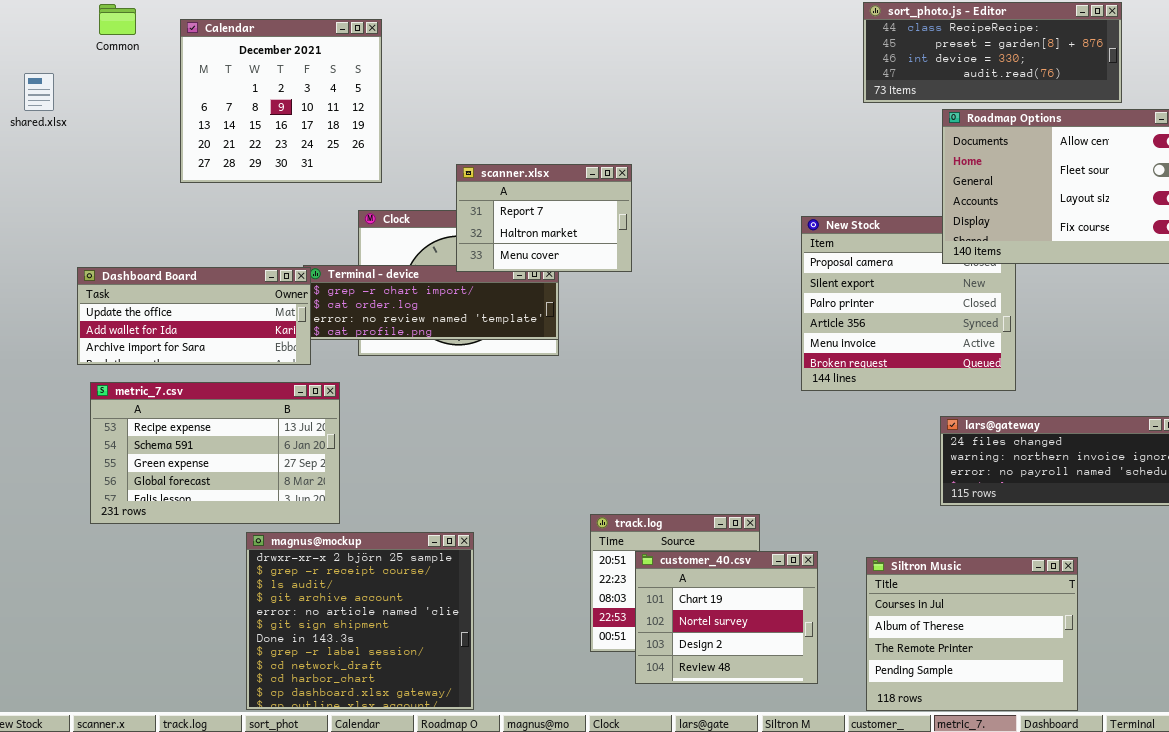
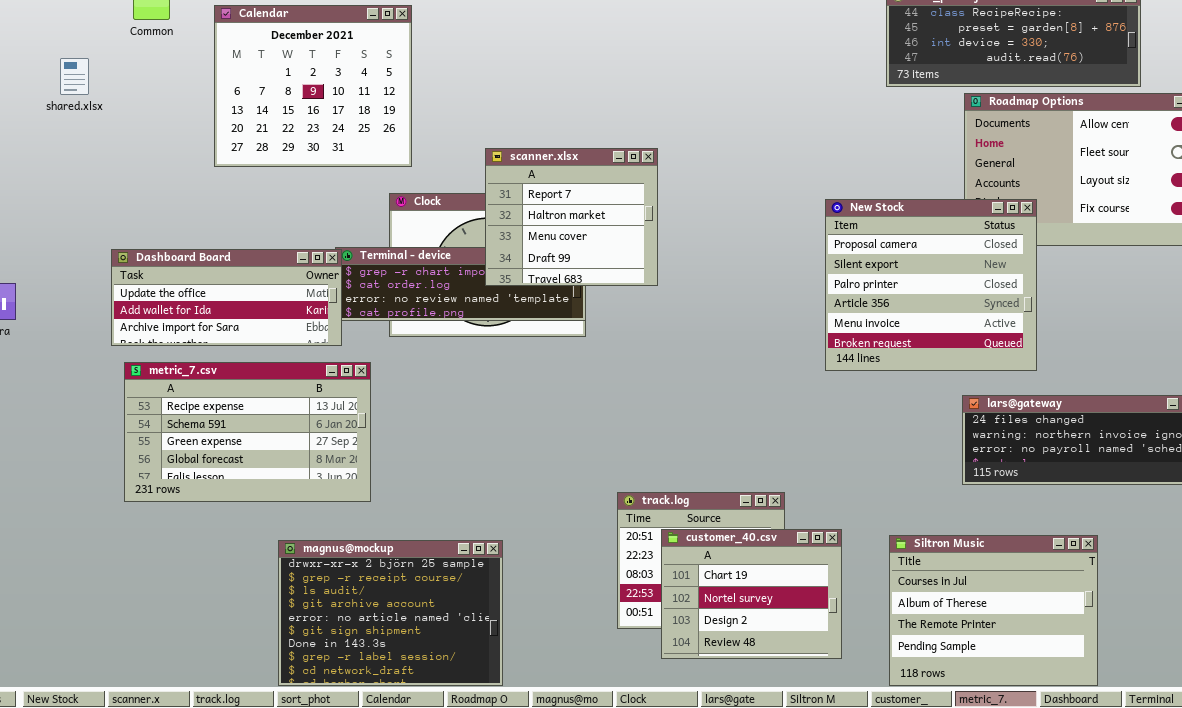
scanner.xlsx: [456,164,632,272] -> [485,148,658,286], resized
New Stock: [801,216,1016,391] -> [825,199,1037,371], raised
magnus@mockup: [246,532,474,710] -> [278,540,503,686], resized

